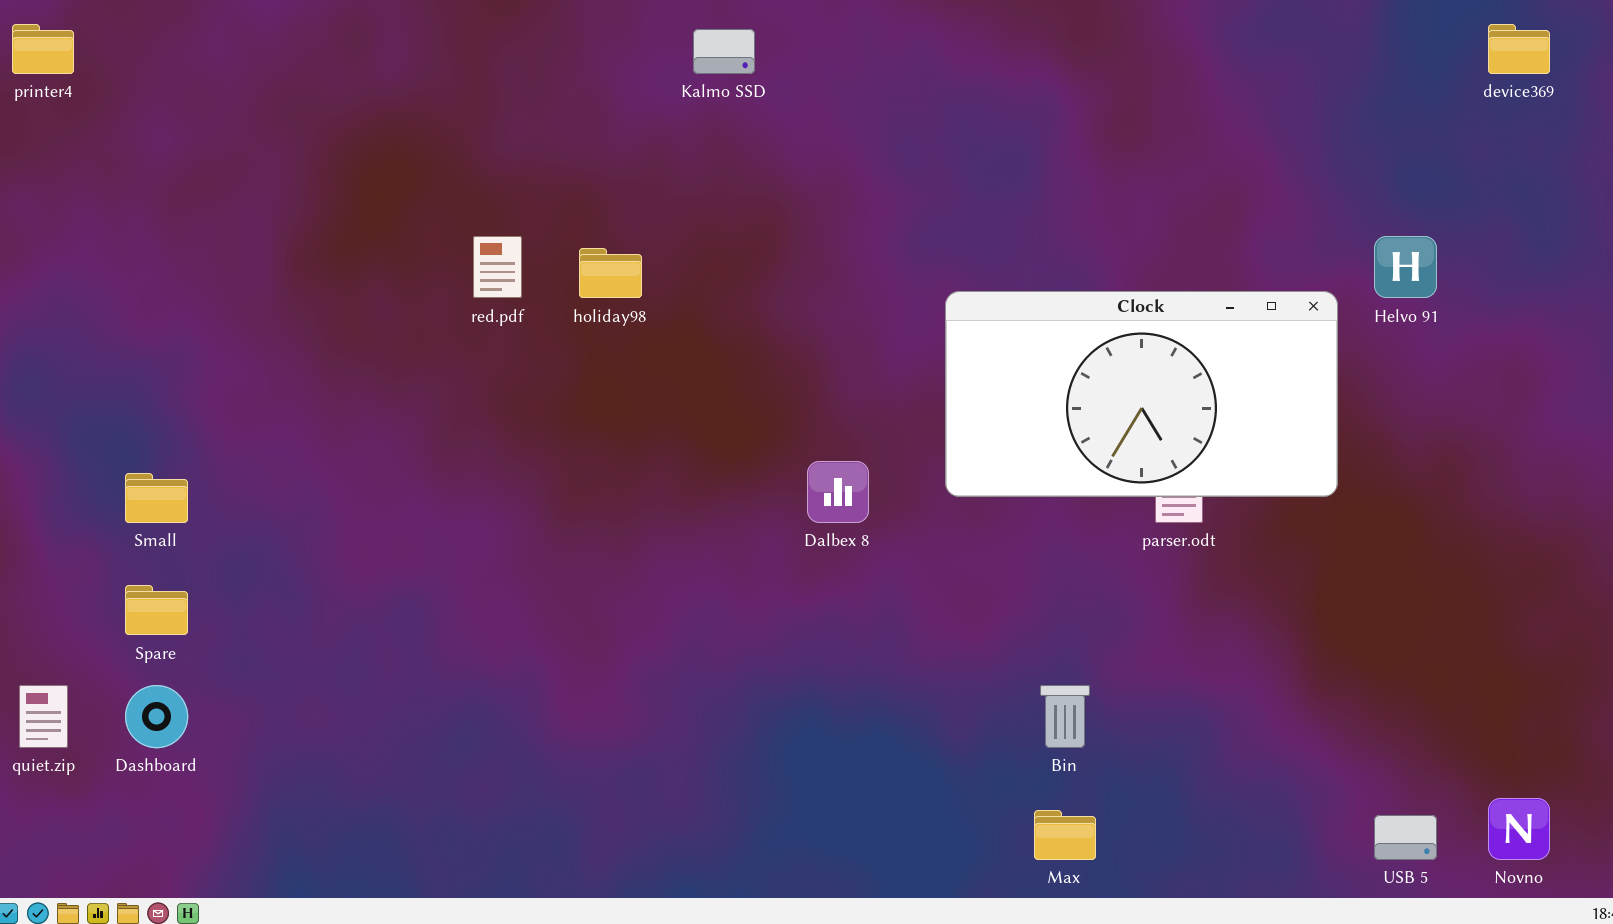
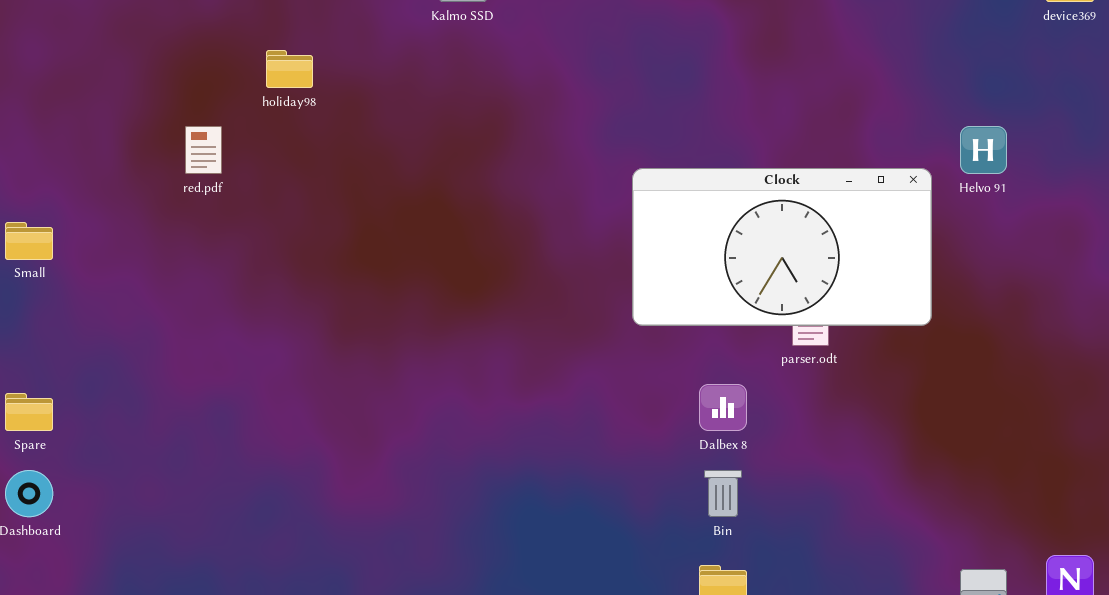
red.pdf: [473,236,522,298] -> [185,126,222,174], moved
holiday98: [579,248,642,298] -> [266,50,313,88], moved
Dalbex 8: [807,461,869,523] -> [699,384,747,431], moved
Small: [125,473,188,523] -> [5,222,53,260], moved

